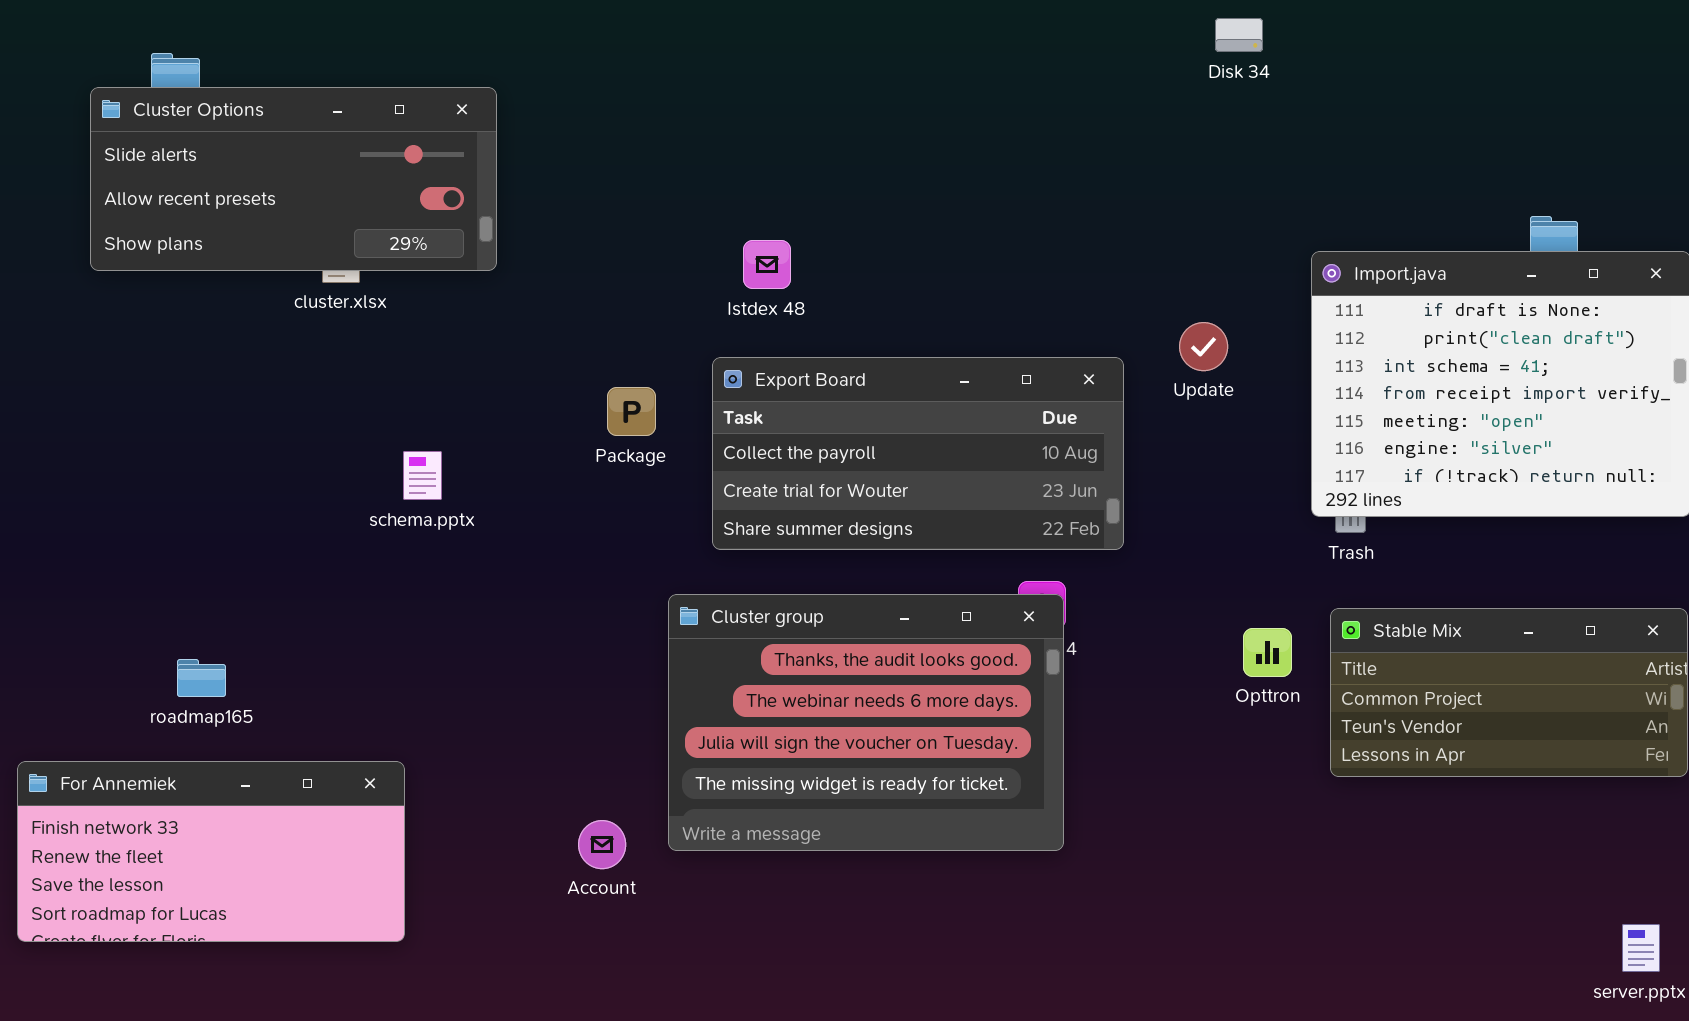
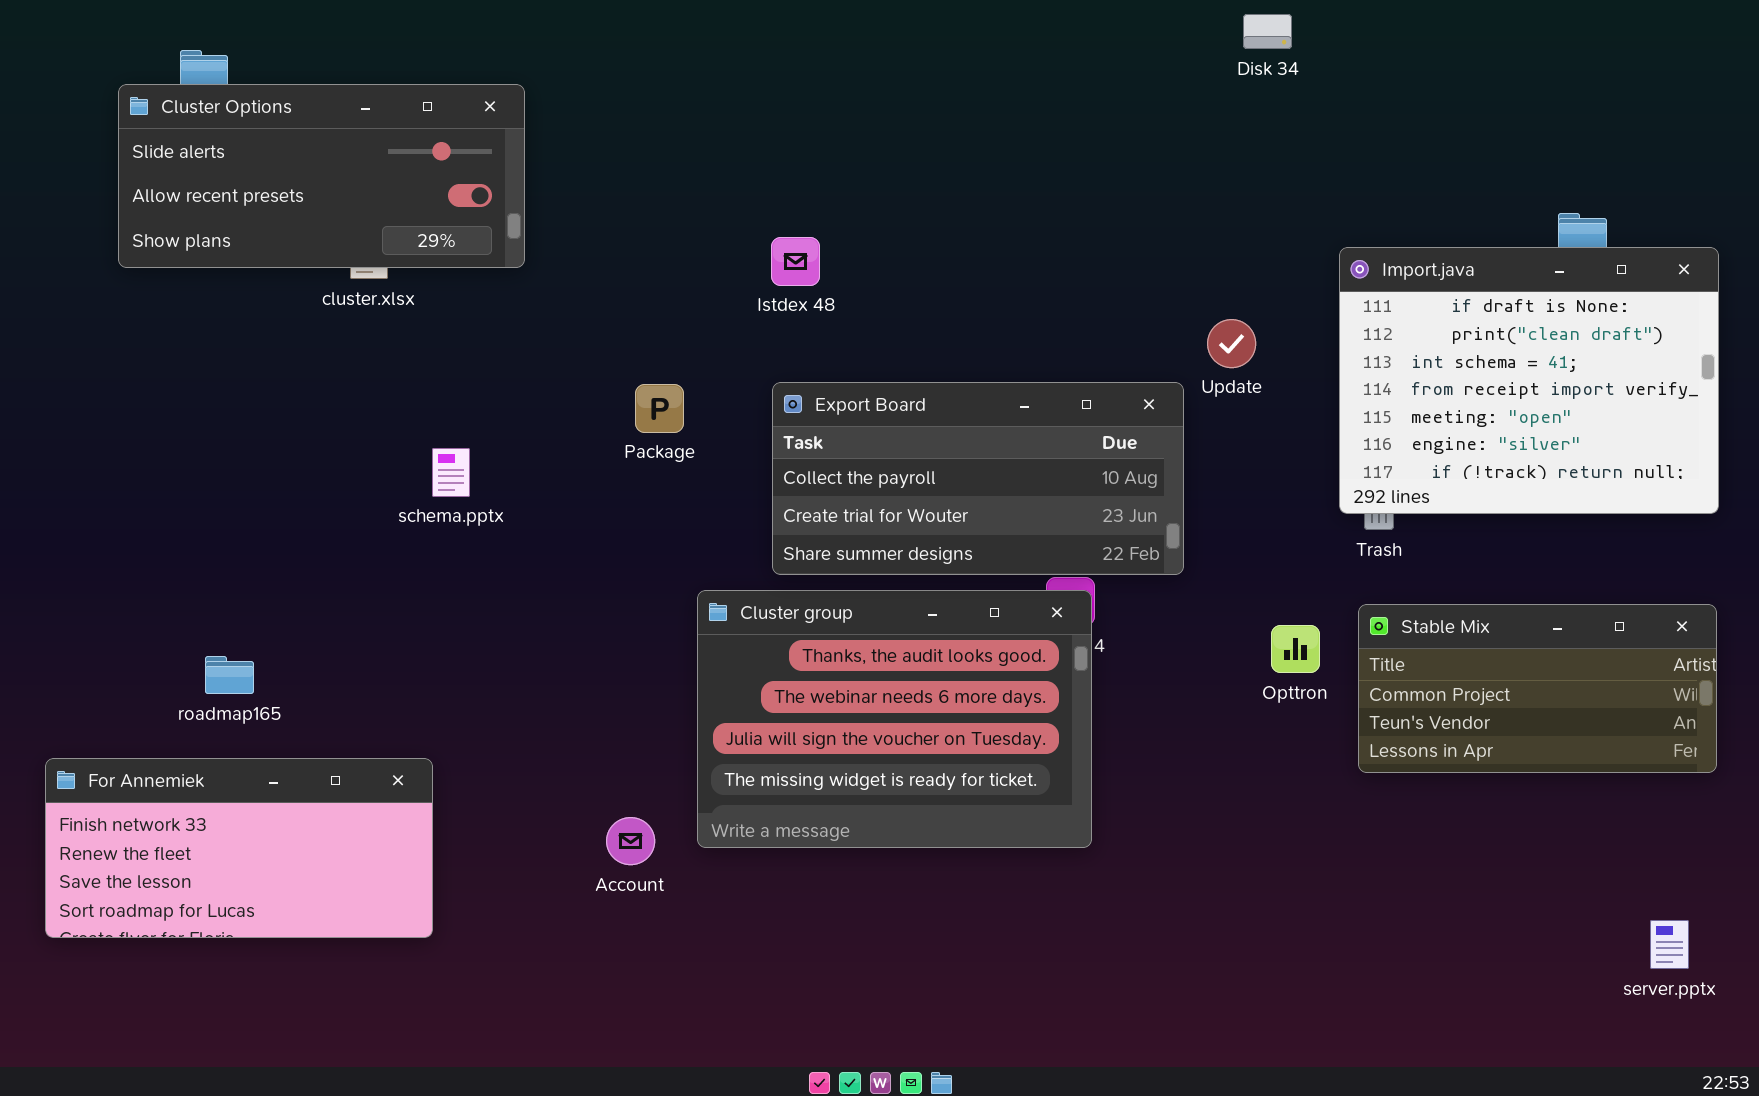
Export Board: [712,357,1124,550] -> [772,382,1184,575], moved

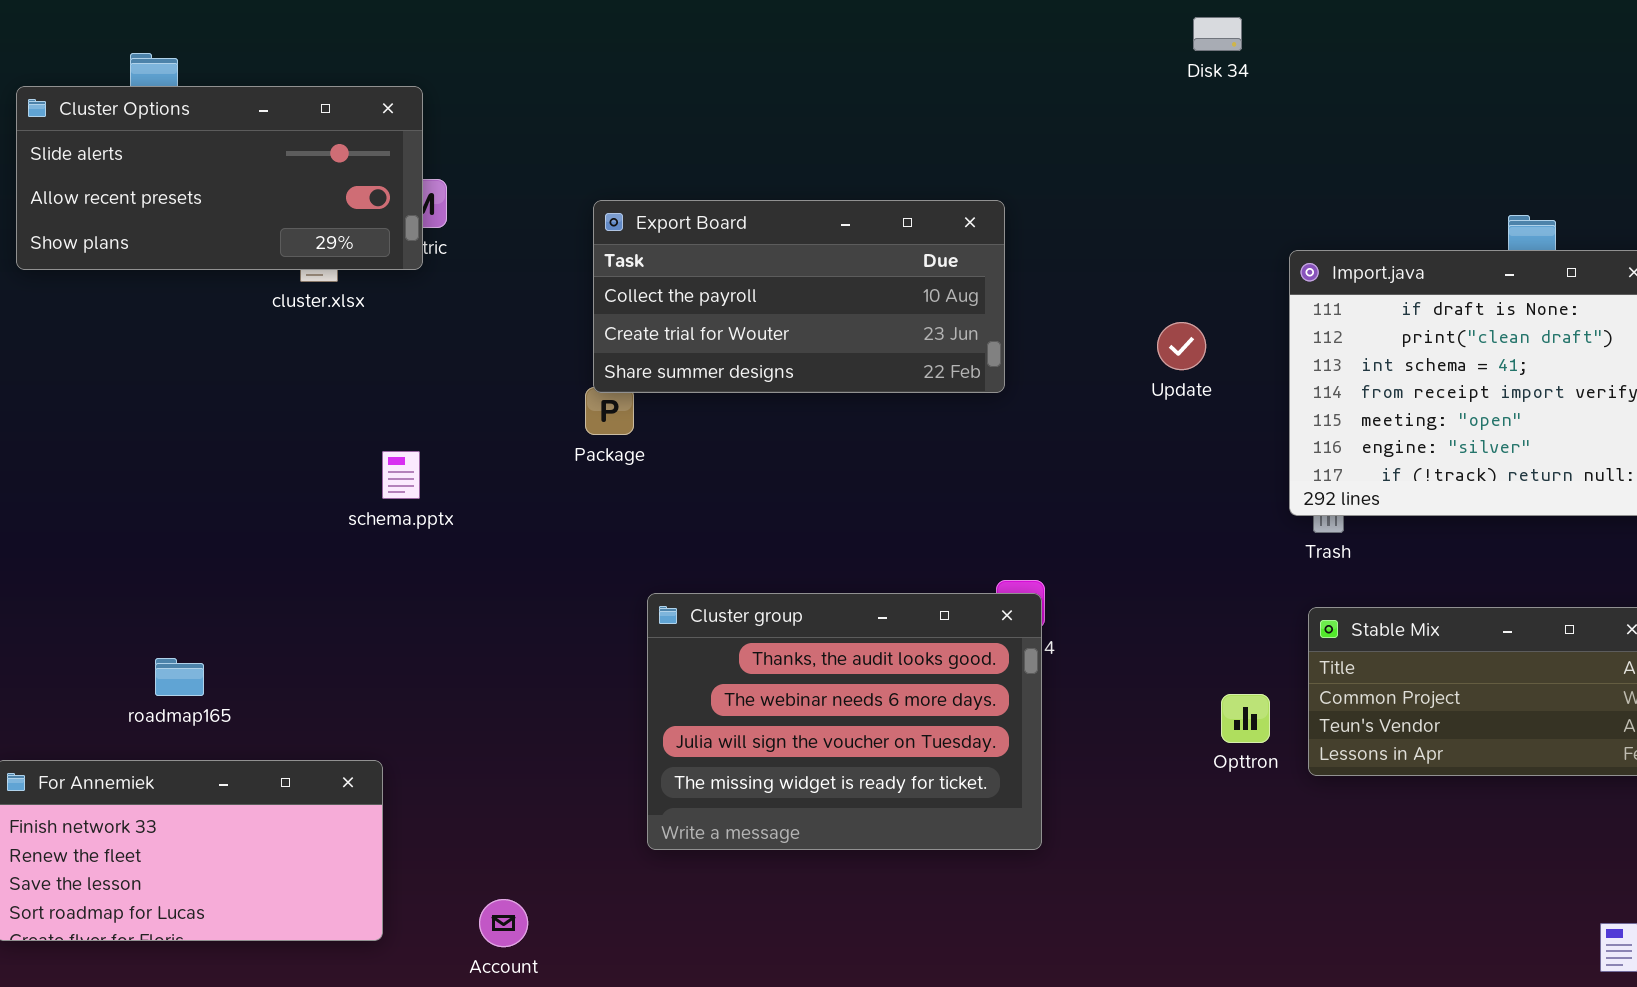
Cluster Options: [118,84,525,268] -> [16,86,423,270], moved
Export Board: [772,382,1184,575] -> [593,200,1005,393], moved
Opttron: [1271,625,1320,673] -> [1221,694,1270,743], moved
Account: [606,817,655,865] -> [479,899,528,947], moved

